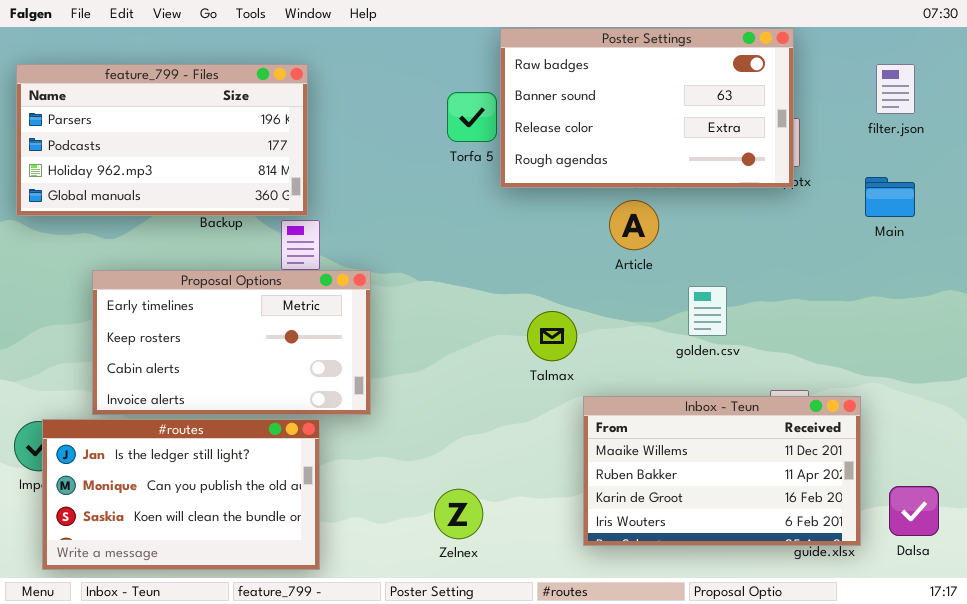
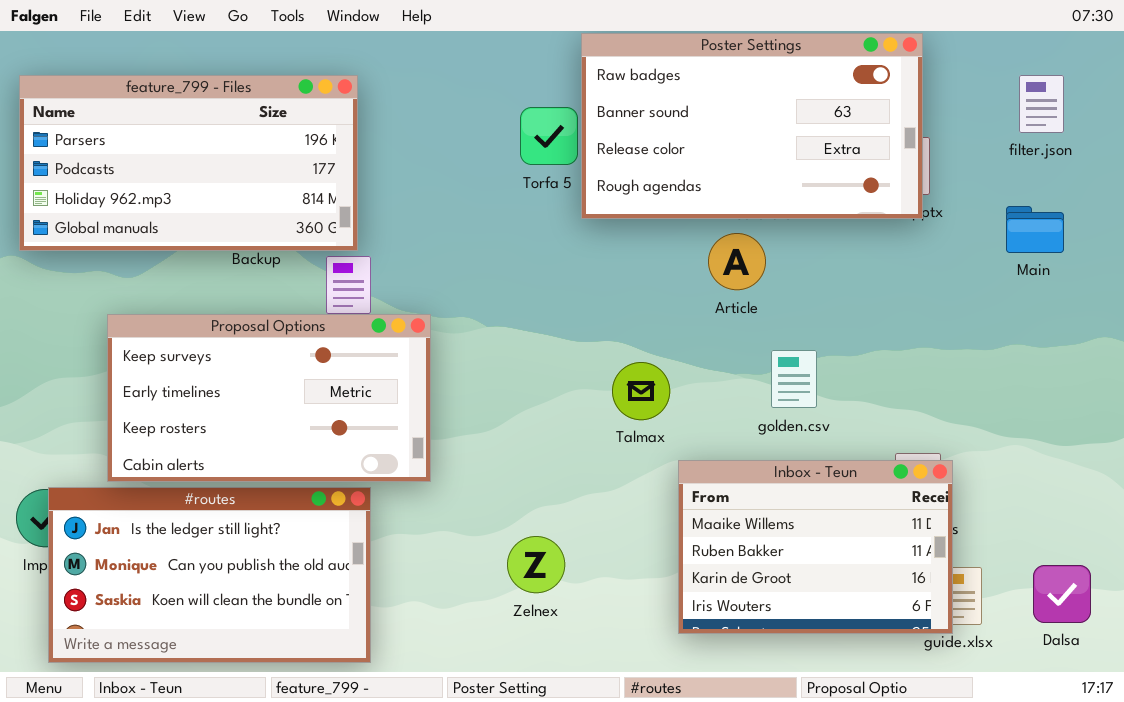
Proposal Options: [92,270,371,415] -> [107,314,431,482], scrolled up 1 row
golden.csv: [688,286,727,336] -> [771,350,817,408], moved
Inbox - Teun: [583,396,861,546] -> [678,460,953,634], resized
Zelnex: [434,489,483,539] -> [507,536,565,593], moved

